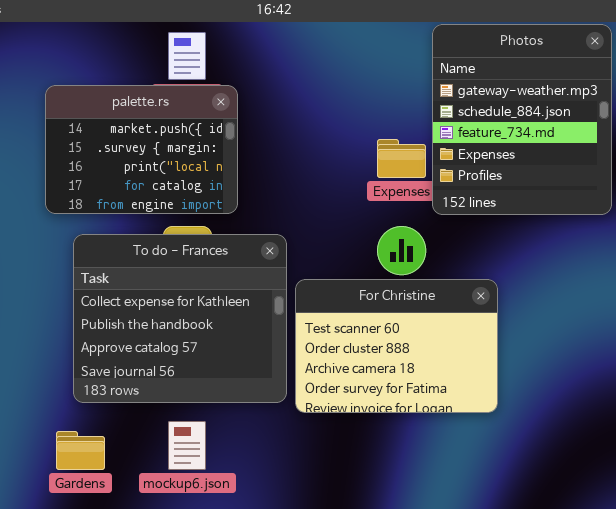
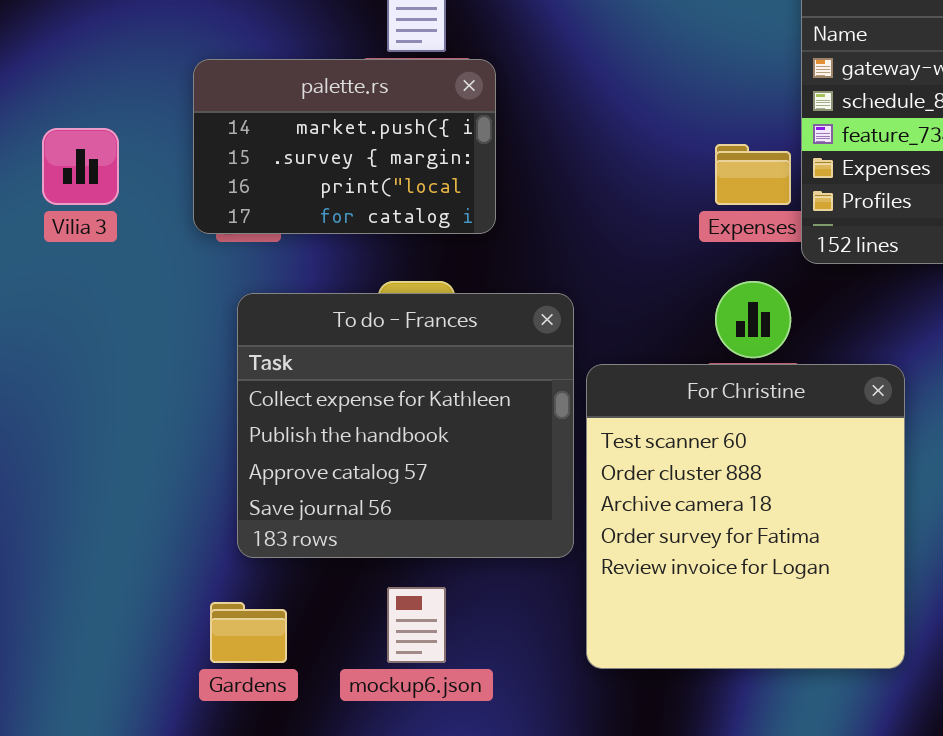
palette.rs: [45,85,238,214] -> [193,59,496,234], resized
For Christine: [295,279,498,413] -> [586,364,905,669], resized

